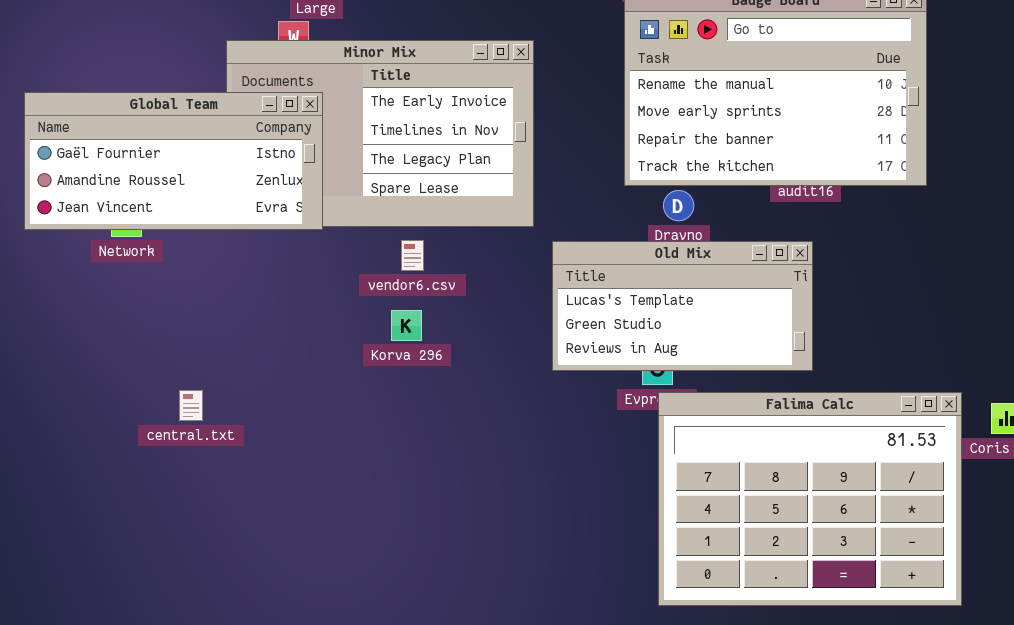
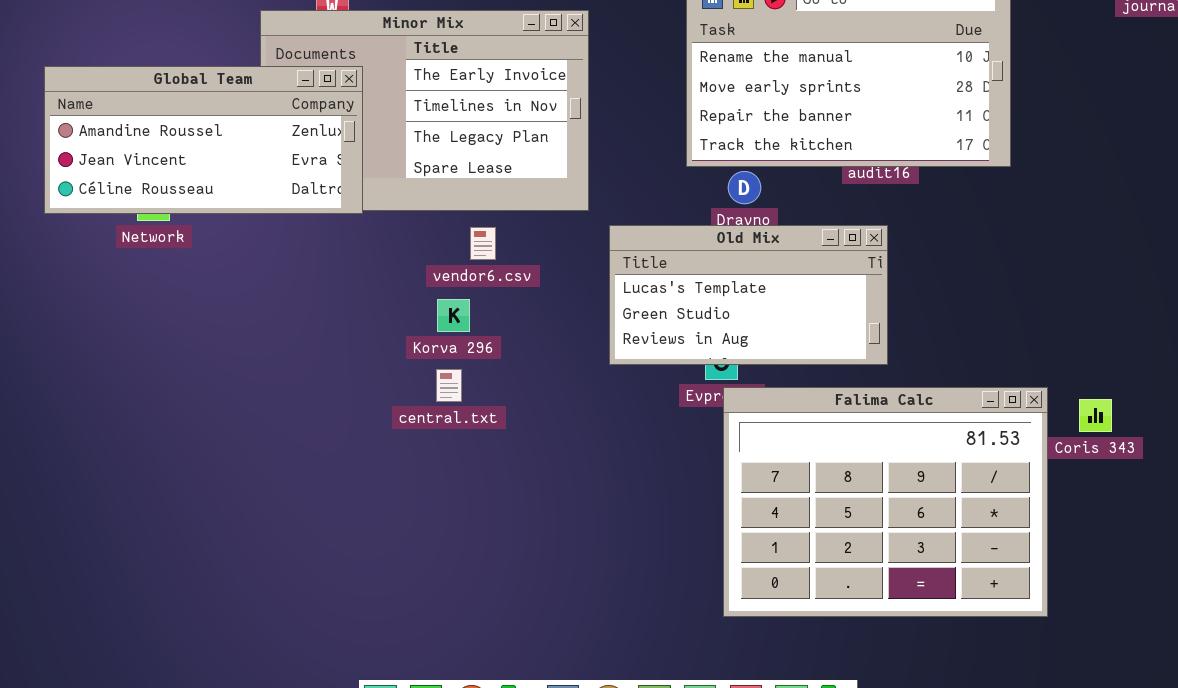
Global Team: [24,92,323,230] -> [44,66,363,214], scrolled down 1 row
vendor6.csv: [401,240,424,271] -> [470,227,496,260], moved
central.txt: [179,390,203,421] -> [436,369,462,402], moved

